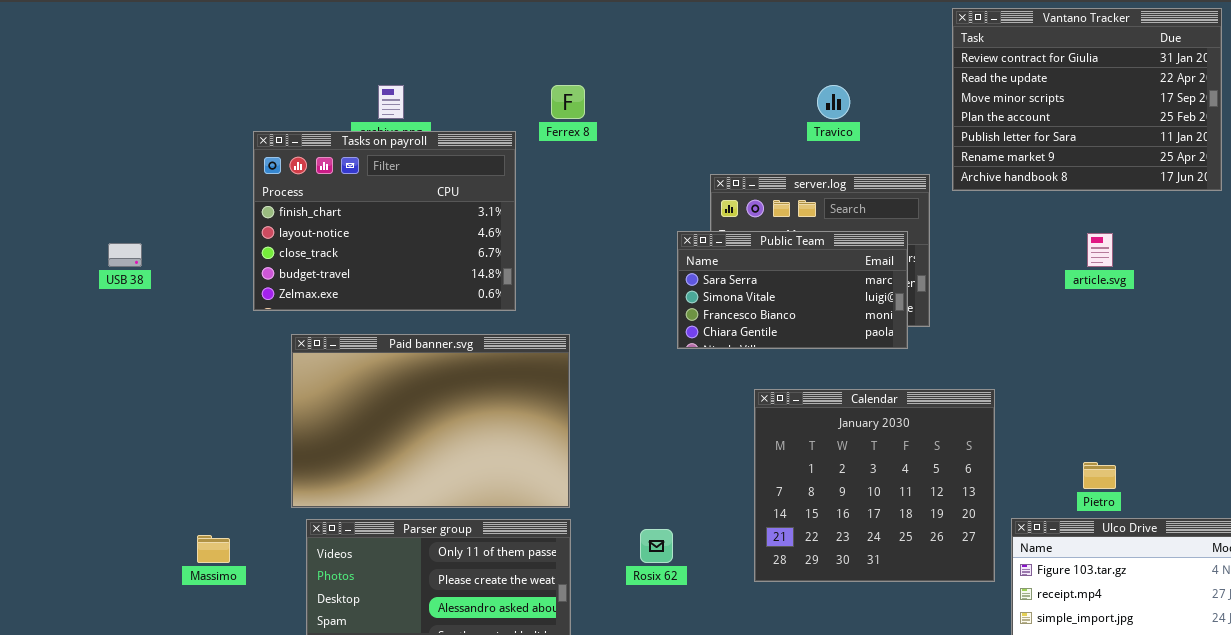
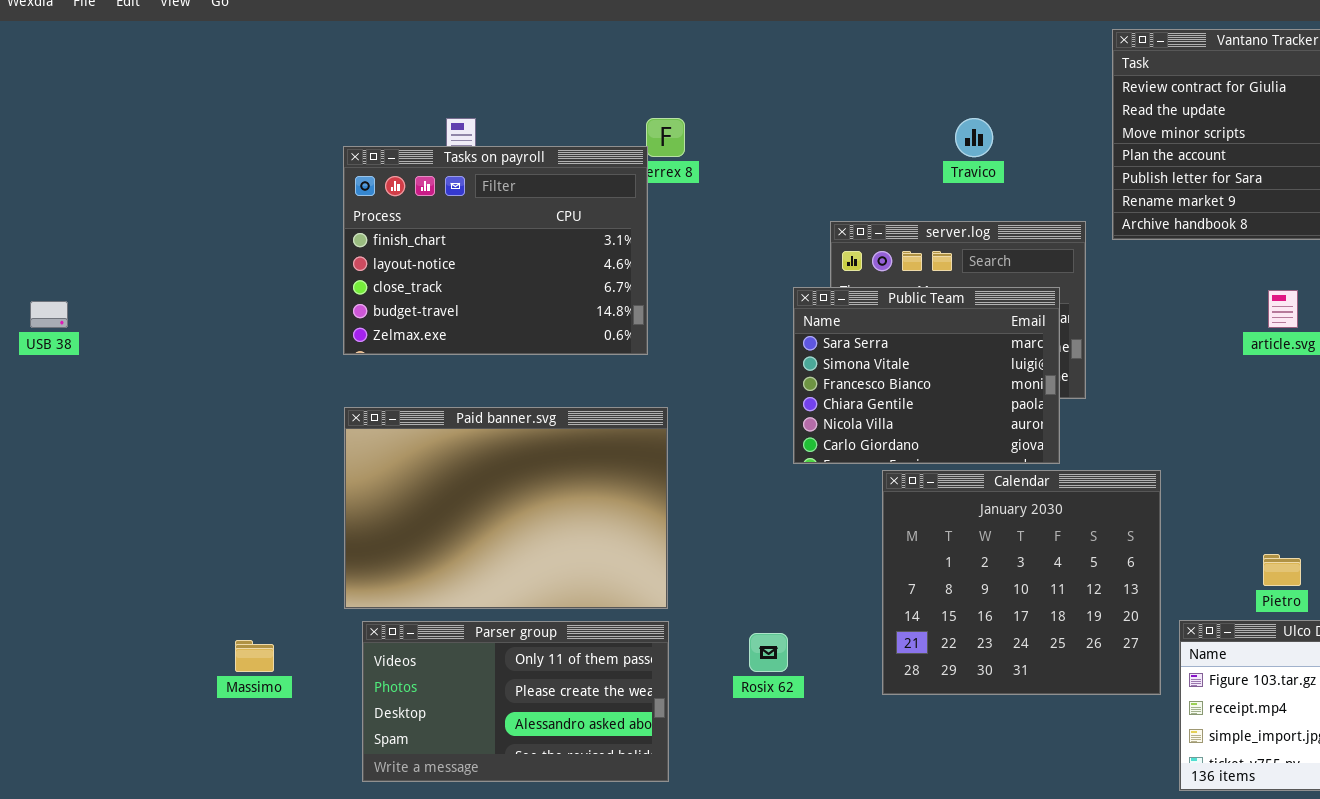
Tasks on payroll: [253,131,516,311] -> [343,146,648,355], moved
Public Team: [677,231,908,349] -> [793,287,1060,464], resized
USB 38: [108,243,142,267] -> [30,301,68,328], moved

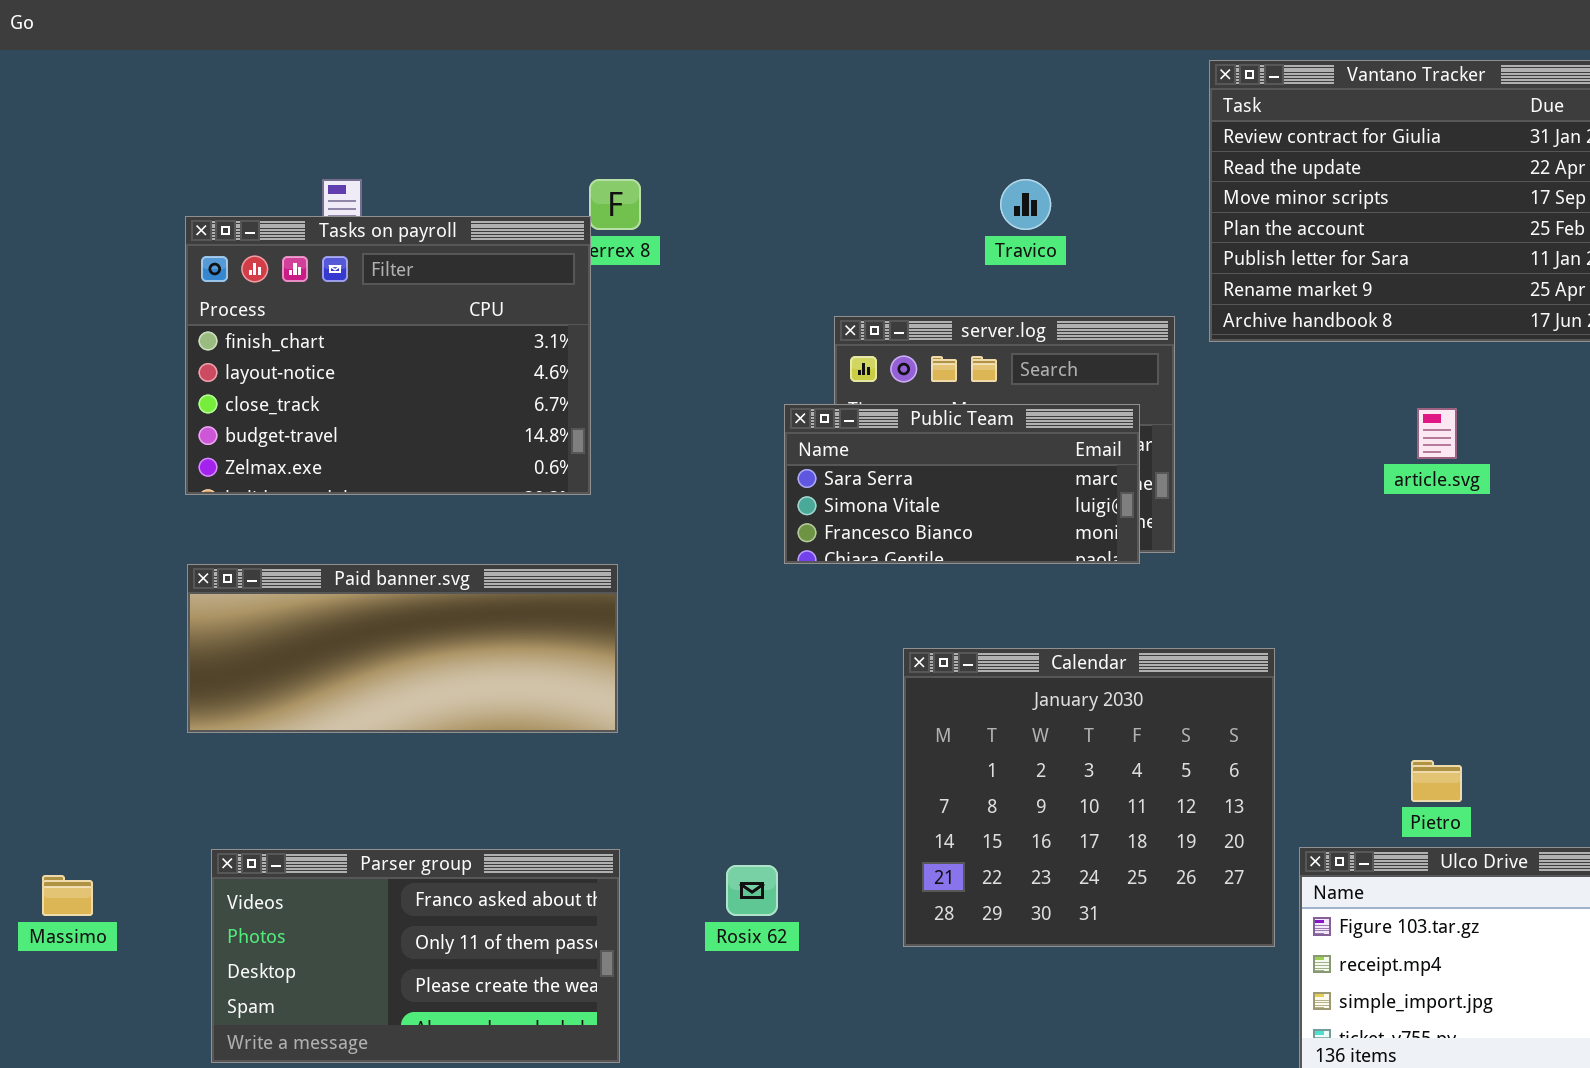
Public Team: [793,287,1060,464] -> [784,404,1140,564], resized
Paid banner.svg: [344,407,668,609] -> [187,564,618,733], resized
Parser group: [362,621,669,782] -> [211,849,620,1063], scrolled up 1 row

